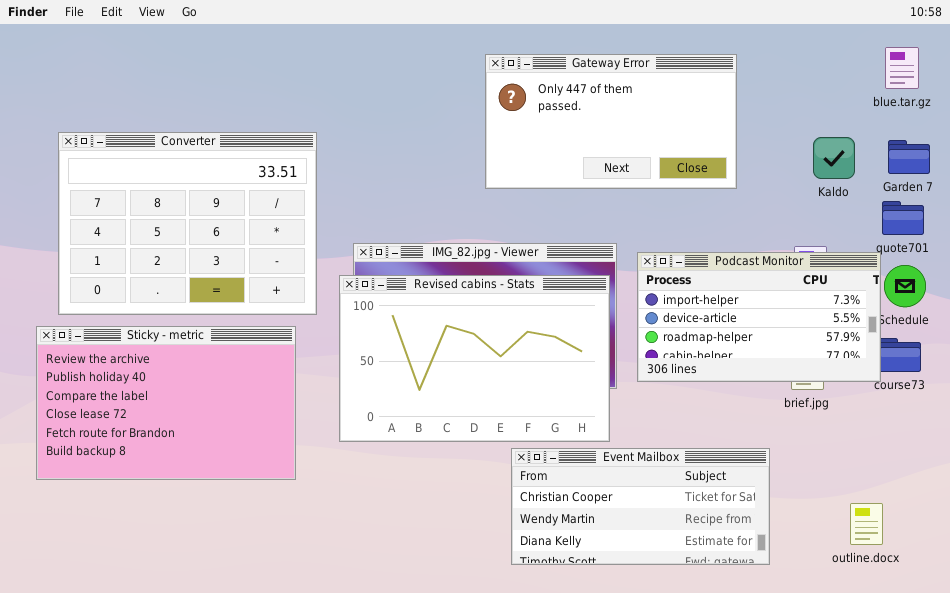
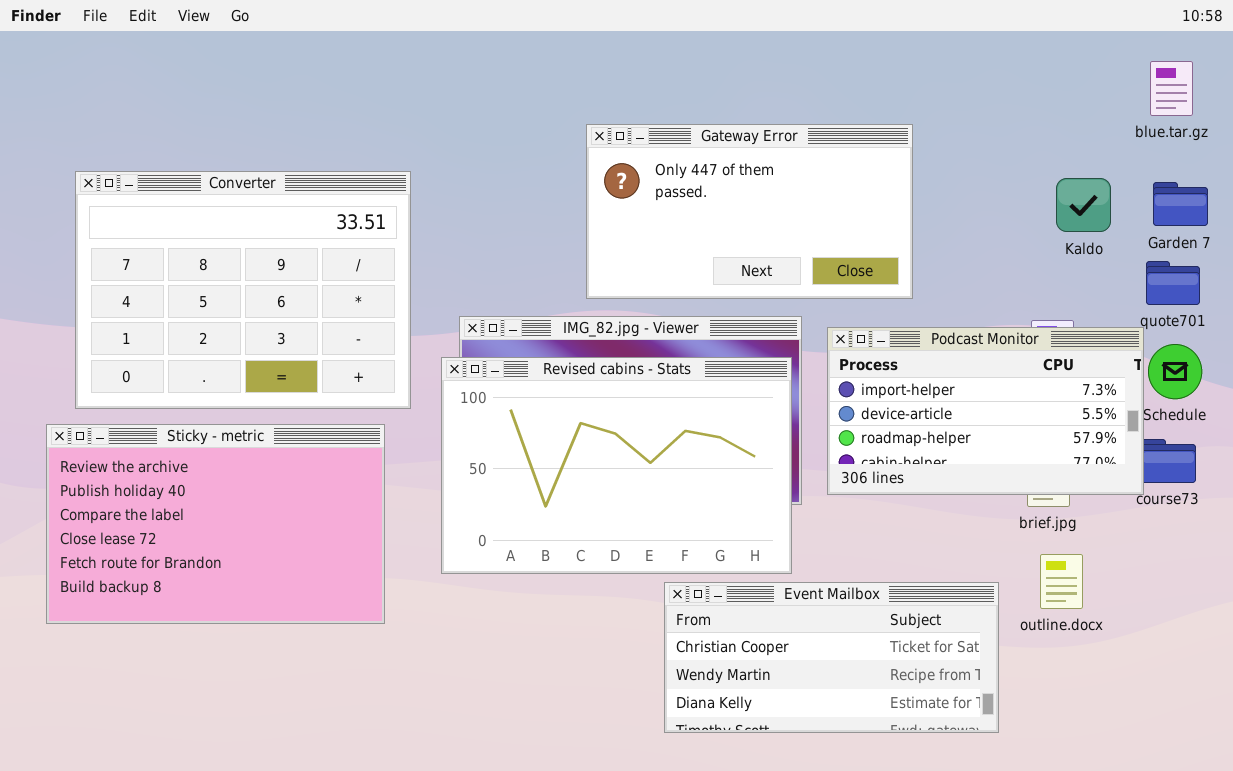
Gateway Error: [485,54,737,189] -> [586,124,913,299], moved
outline.docx: [850,503,883,545] -> [1040,554,1083,609], moved

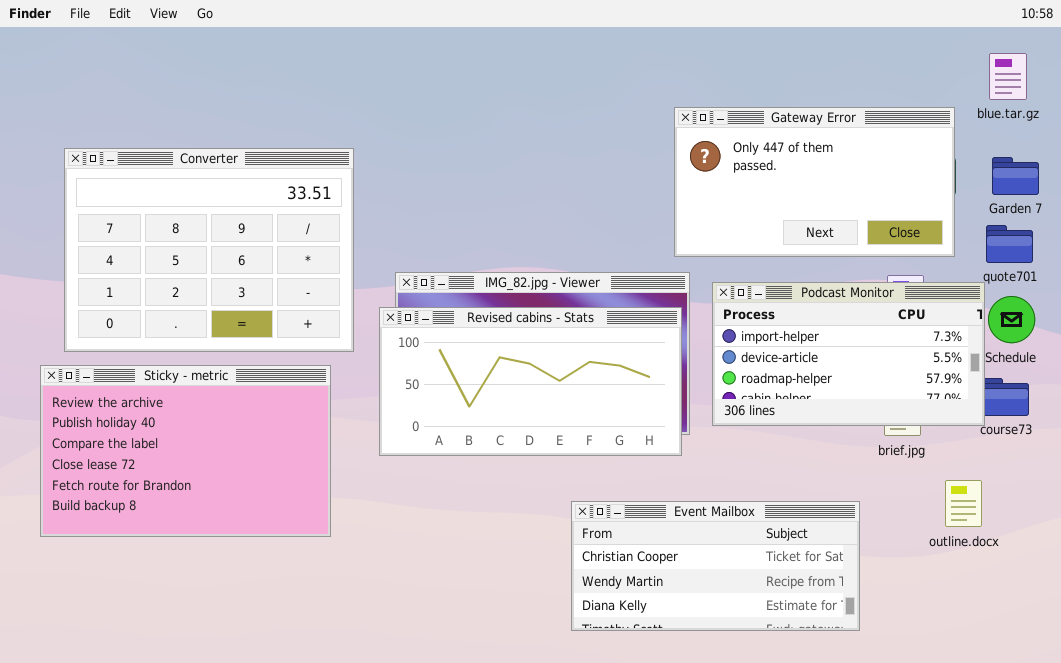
Gateway Error: [586,124,913,299] -> [674,107,955,257], moved
Revised cabins - Stats: [441,357,792,574] -> [379,307,682,456], resized
outline.docx: [1040,554,1083,609] -> [945,480,982,527], moved

